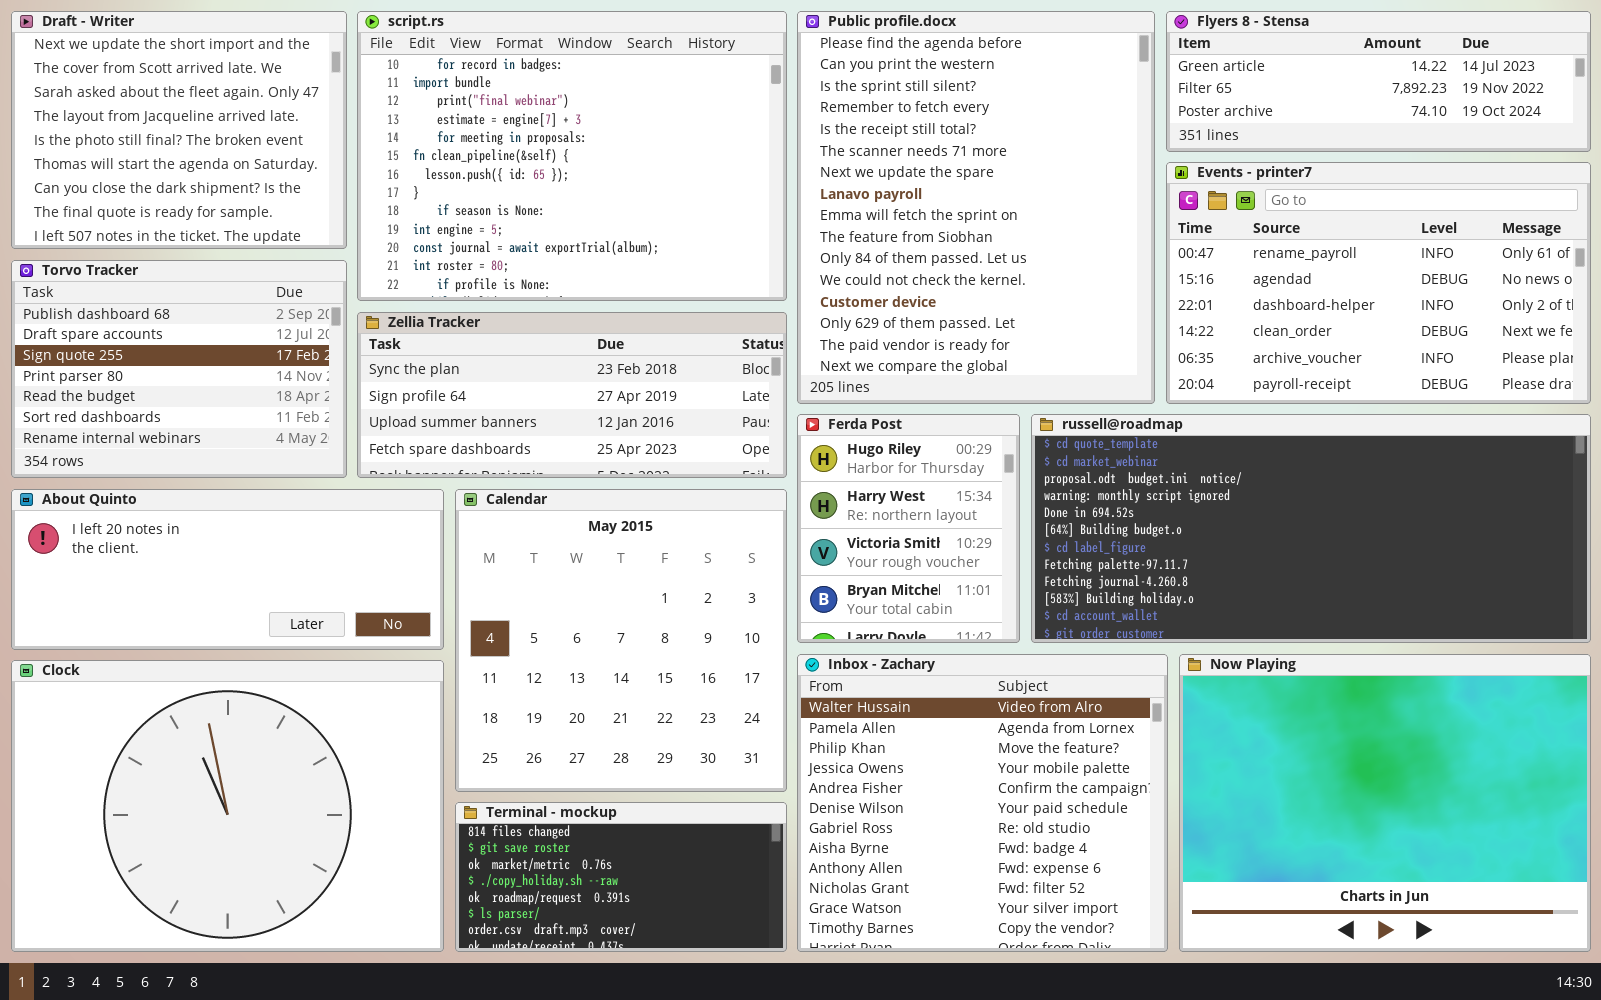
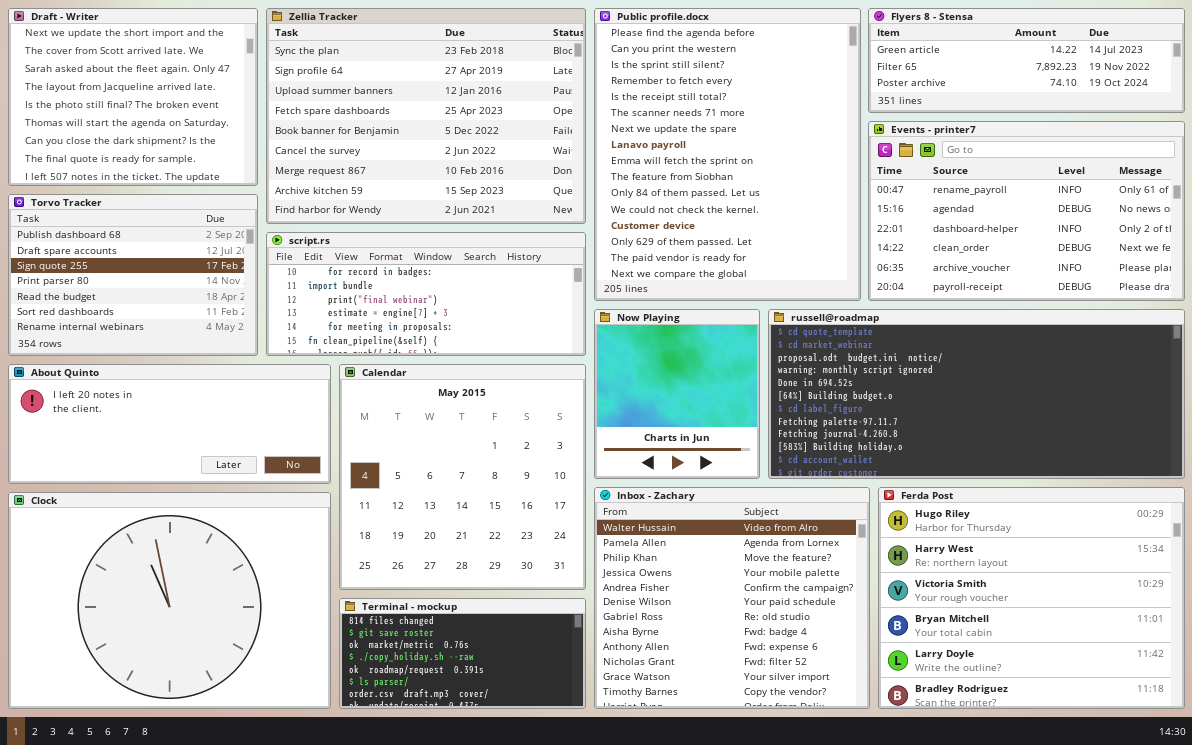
script.rs: [357,11,787,301] -> [266,232,586,356], moved, resized
Zellia Tracker: [357,312,787,478] -> [266,8,586,224], moved, resized
Ferda Post: [797,414,1020,643] -> [878,487,1185,709], moved, resized
Now Playing: [1179,654,1591,952] -> [594,309,760,479], moved, resized

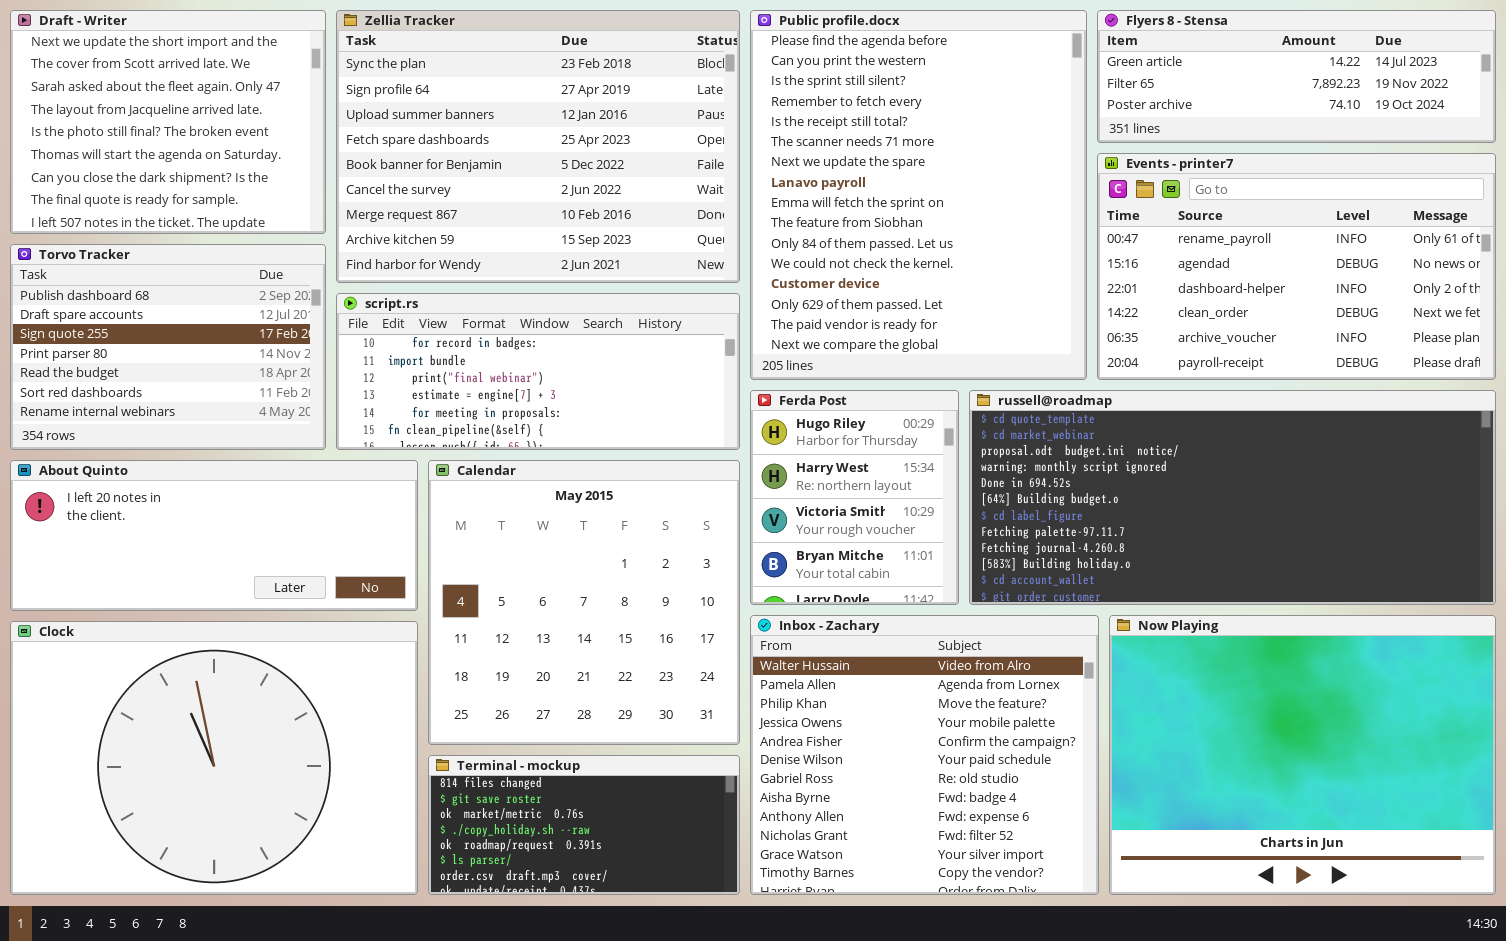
Now Playing: [594,309,760,479] -> [1109,615,1496,895], moved, resized
Ferda Post: [878,487,1185,709] -> [750,390,959,605], moved, resized

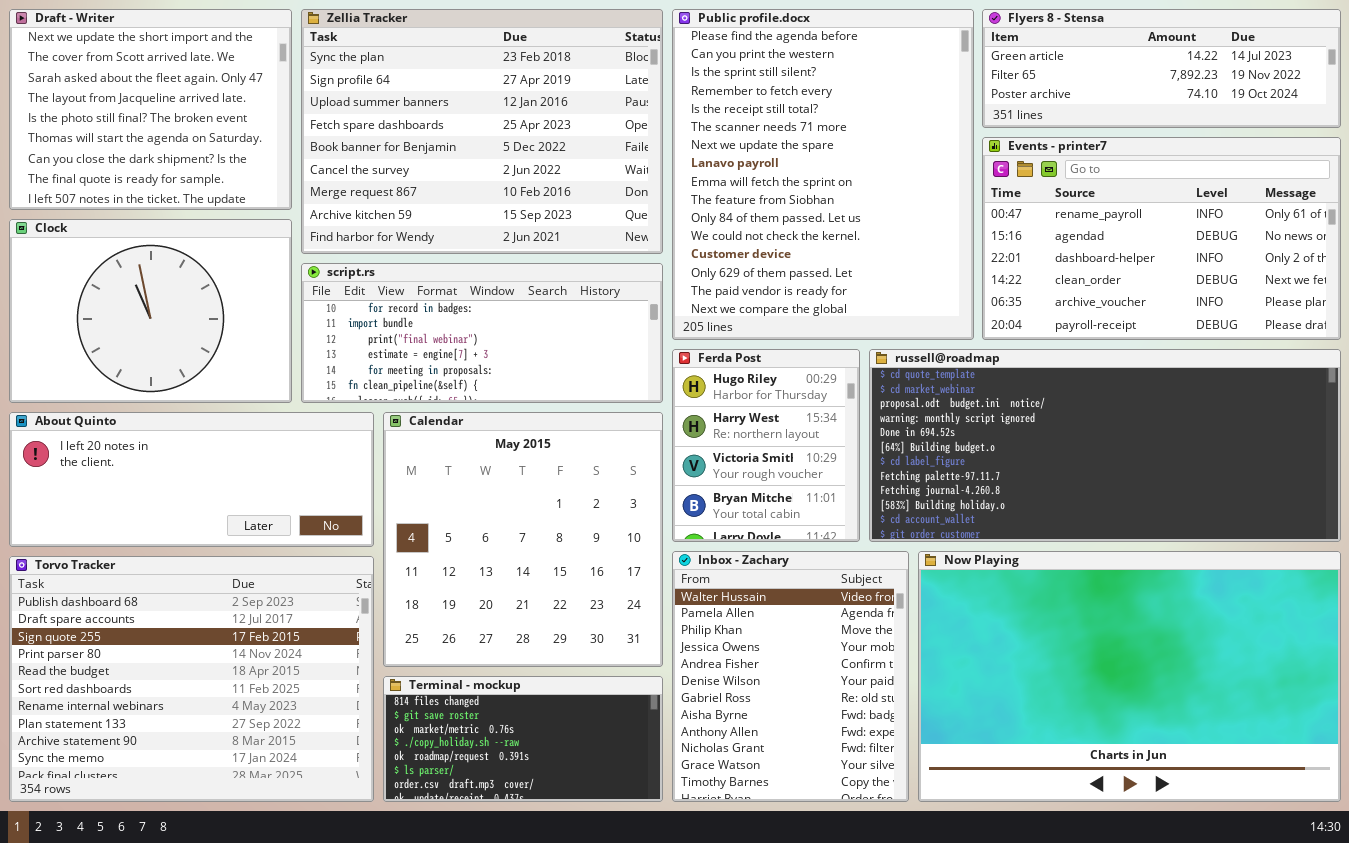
Torvo Tracker: [10,244,326,450] -> [9,556,374,802], moved, resized
Inbox - Zachary: [750,615,1099,895] -> [672,551,909,802], resized
Now Playing: [1109,615,1496,895] -> [918,551,1341,802], resized
Clock: [10,621,418,895] -> [9,219,292,403], moved, resized

